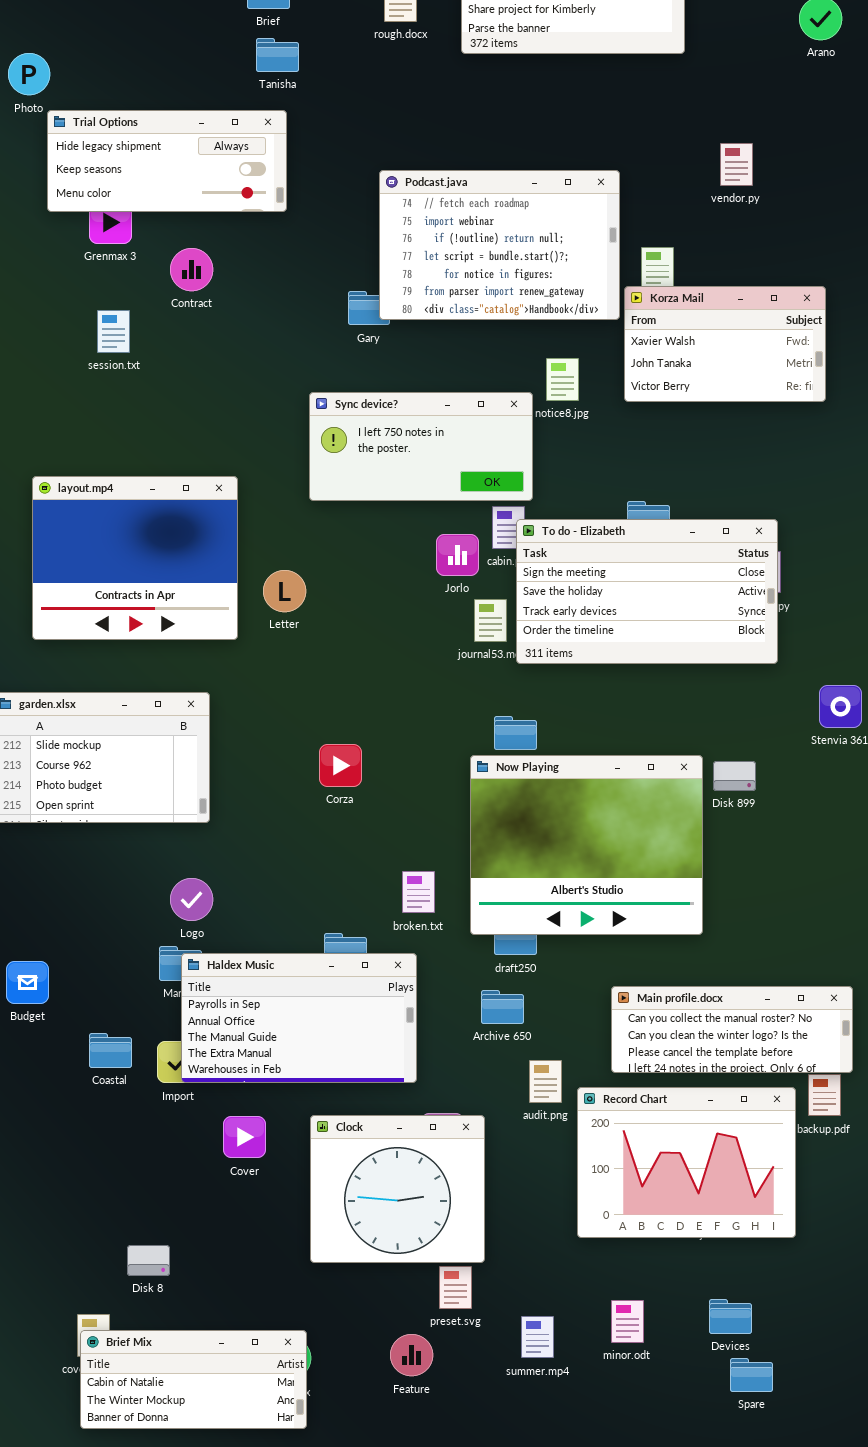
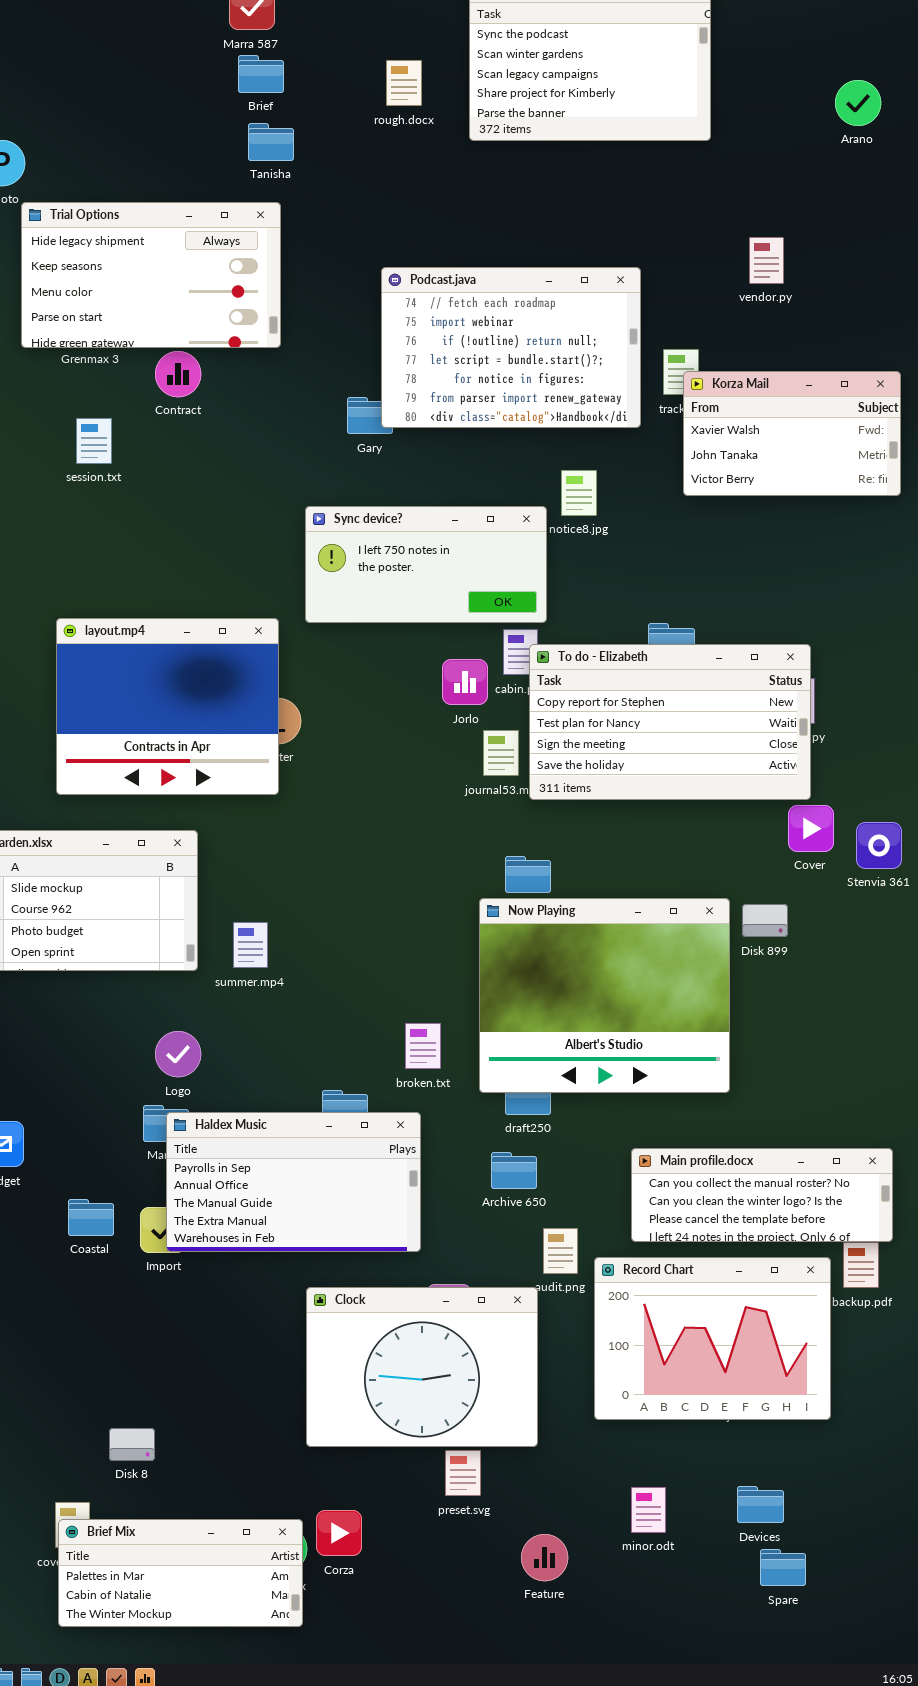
Trial Options: [47,110,287,212] -> [21,202,281,348], resized
Korza Mail: [624,286,826,402] -> [683,371,901,496], moved
layout.mp4: [32,476,238,640] -> [56,618,279,795], moved
To do - Elizabeth: [516,519,778,664] -> [529,644,811,800], scrolled up 2 rows
Corza: [319,744,362,787] -> [316,1510,362,1556], moved
Clock: [310,1115,485,1263] -> [306,1287,538,1447], resized
Cover: [223,1116,266,1158] -> [788,805,834,852], moved
summer.mp4: [521,1316,554,1358] -> [233,922,268,968], moved
Brief Mix: [80,1330,307,1429] -> [58,1519,303,1627], scrolled up 1 row
Feature: [390,1334,433,1376] -> [521,1534,568,1581], moved

